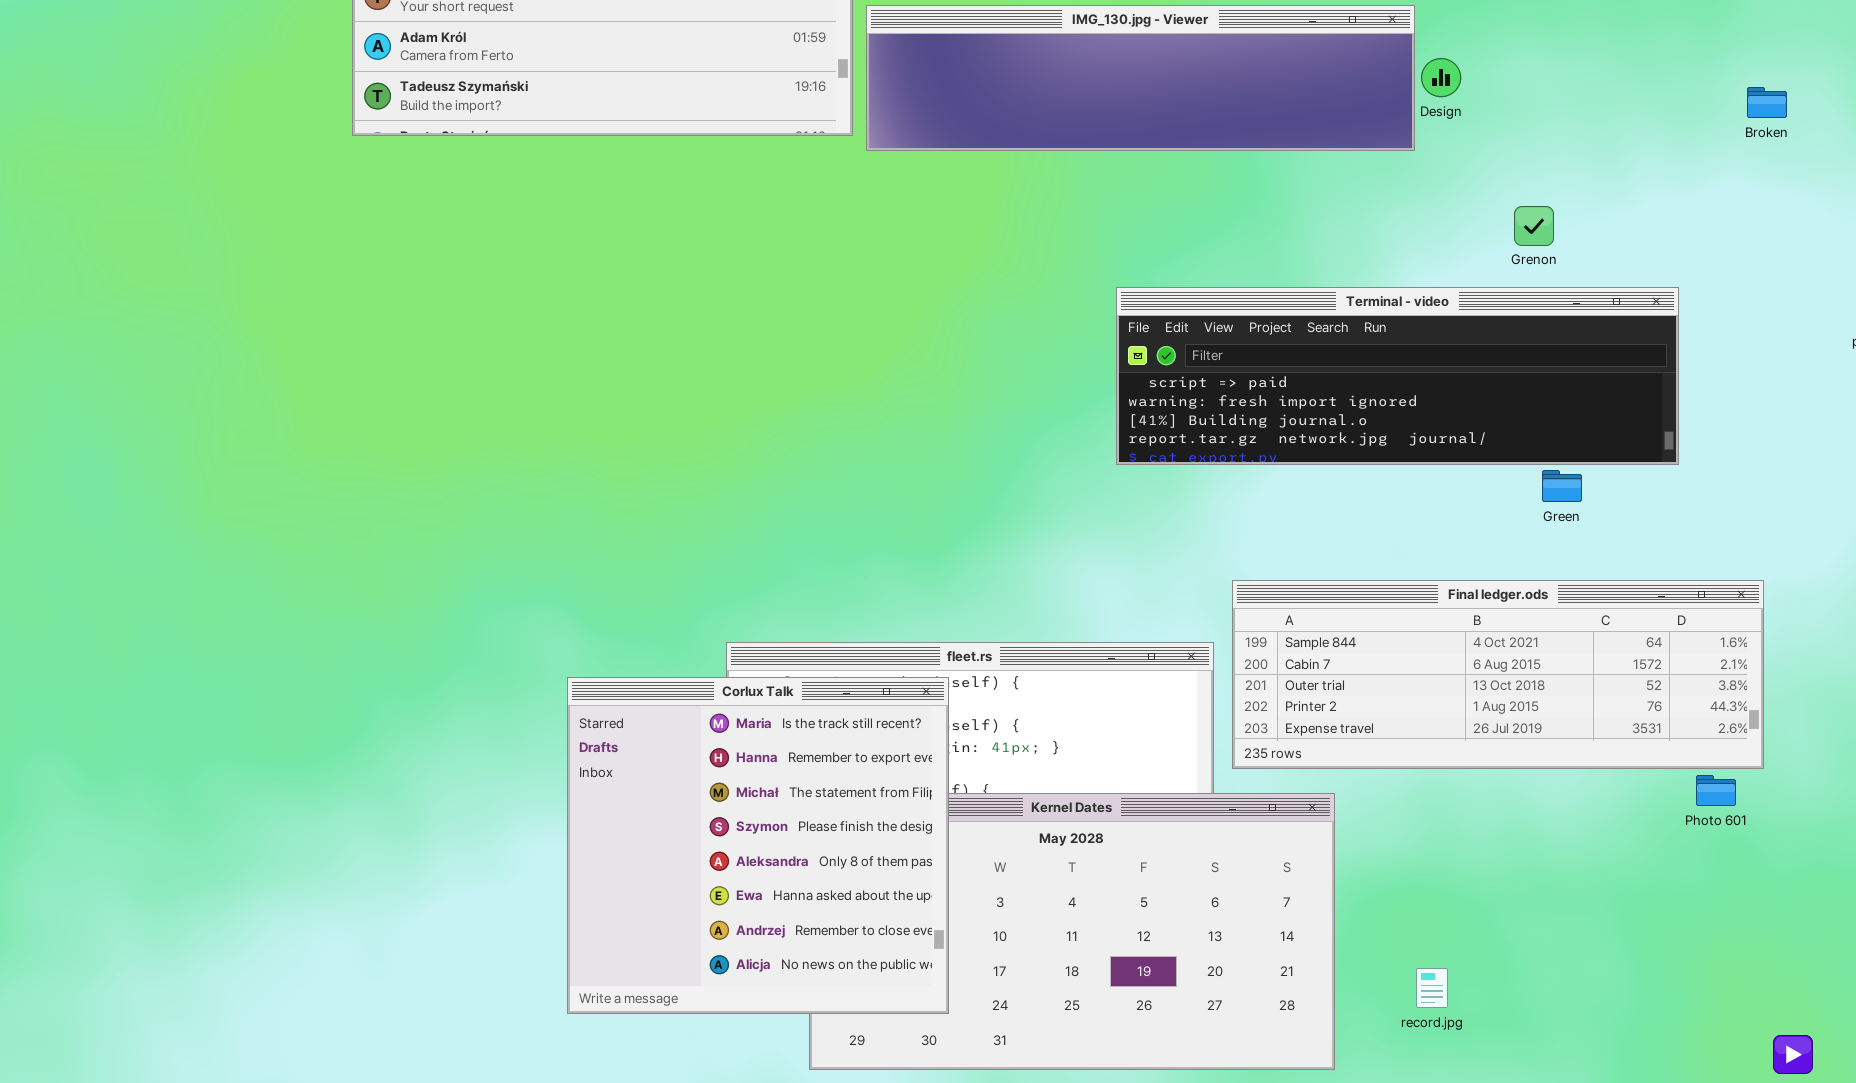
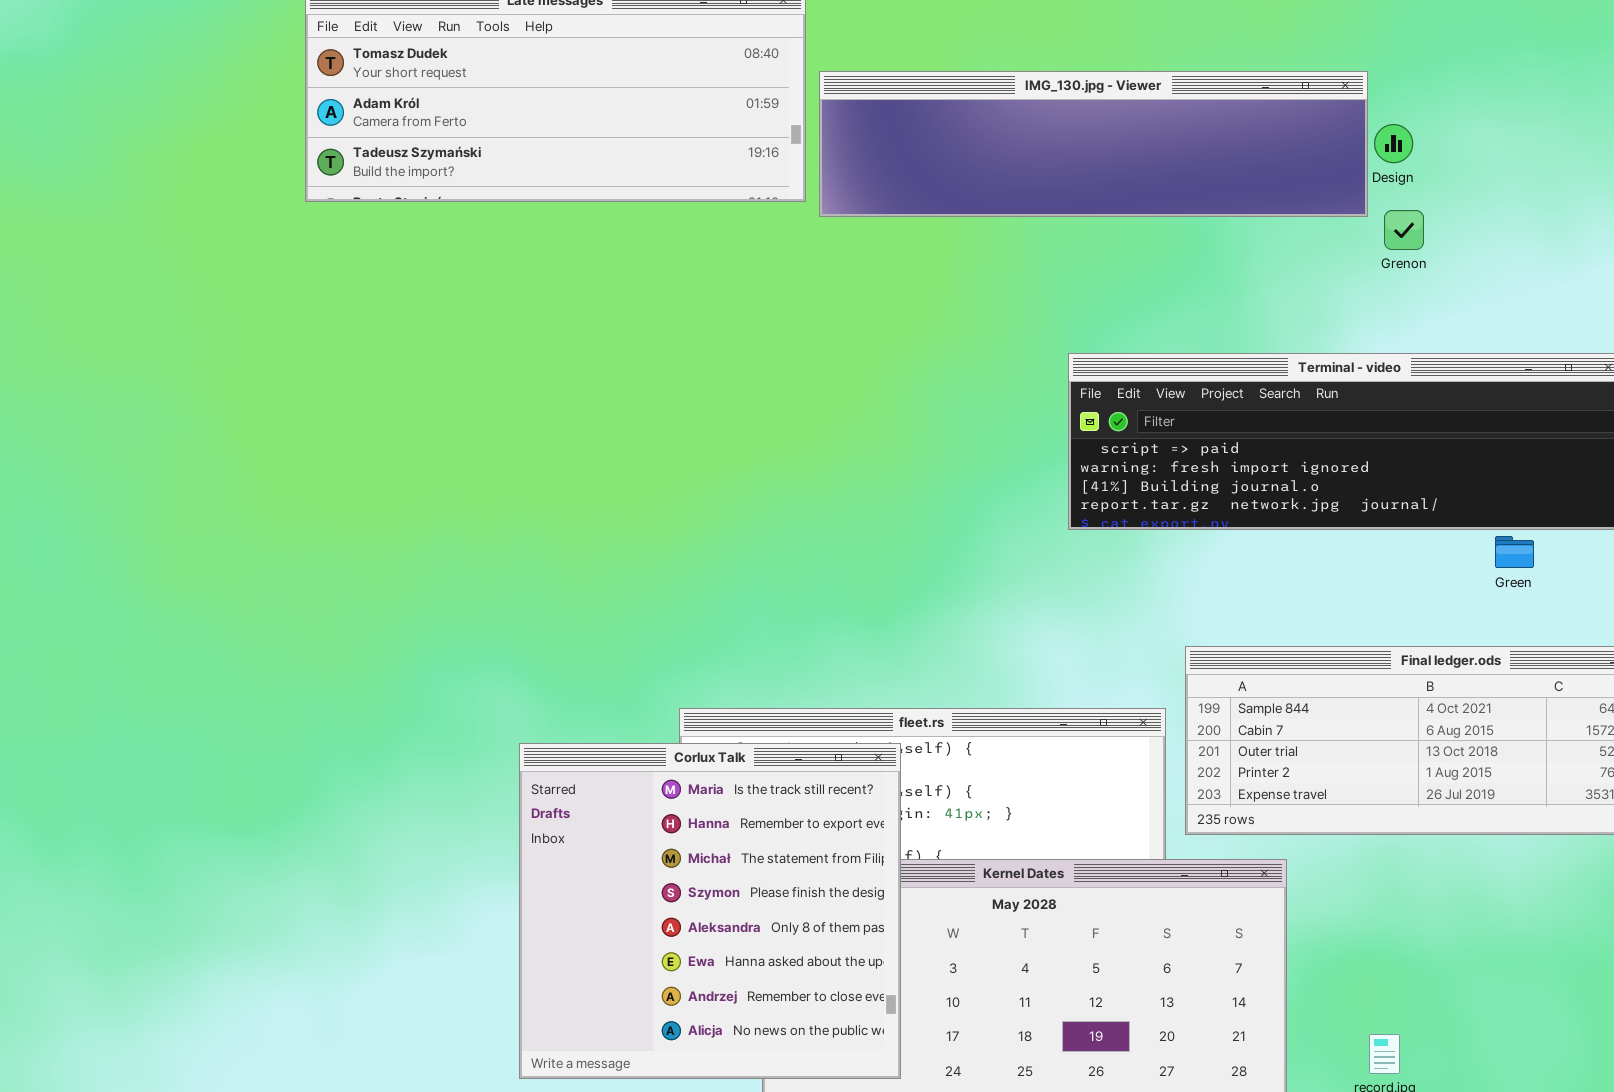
Grenon: [1514,206,1554,246] -> [1384,210,1424,250], moved

